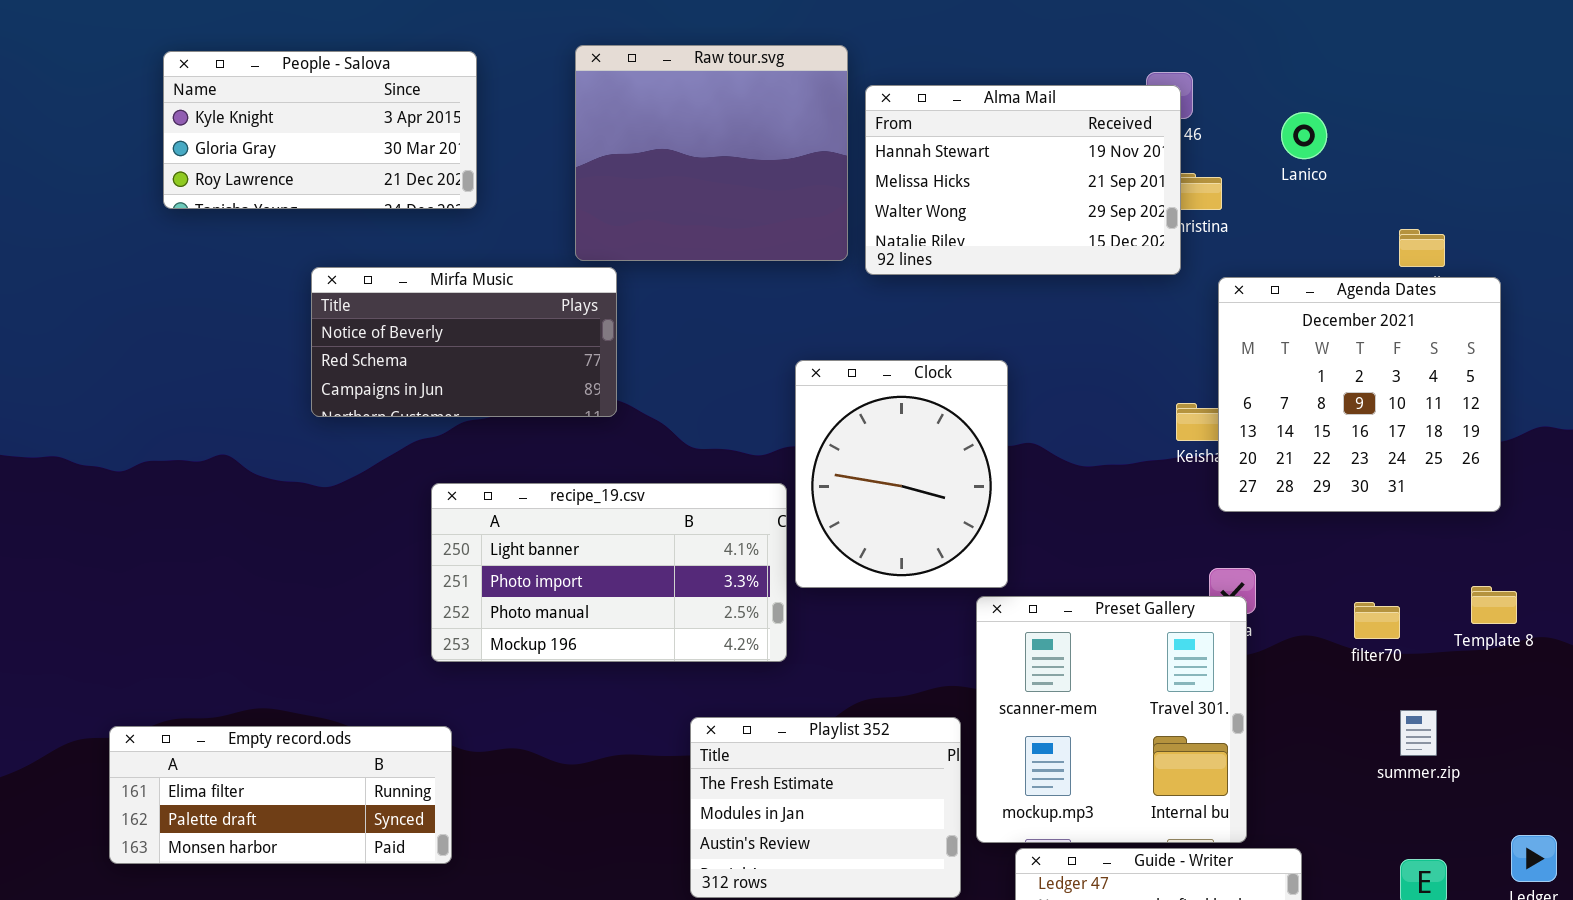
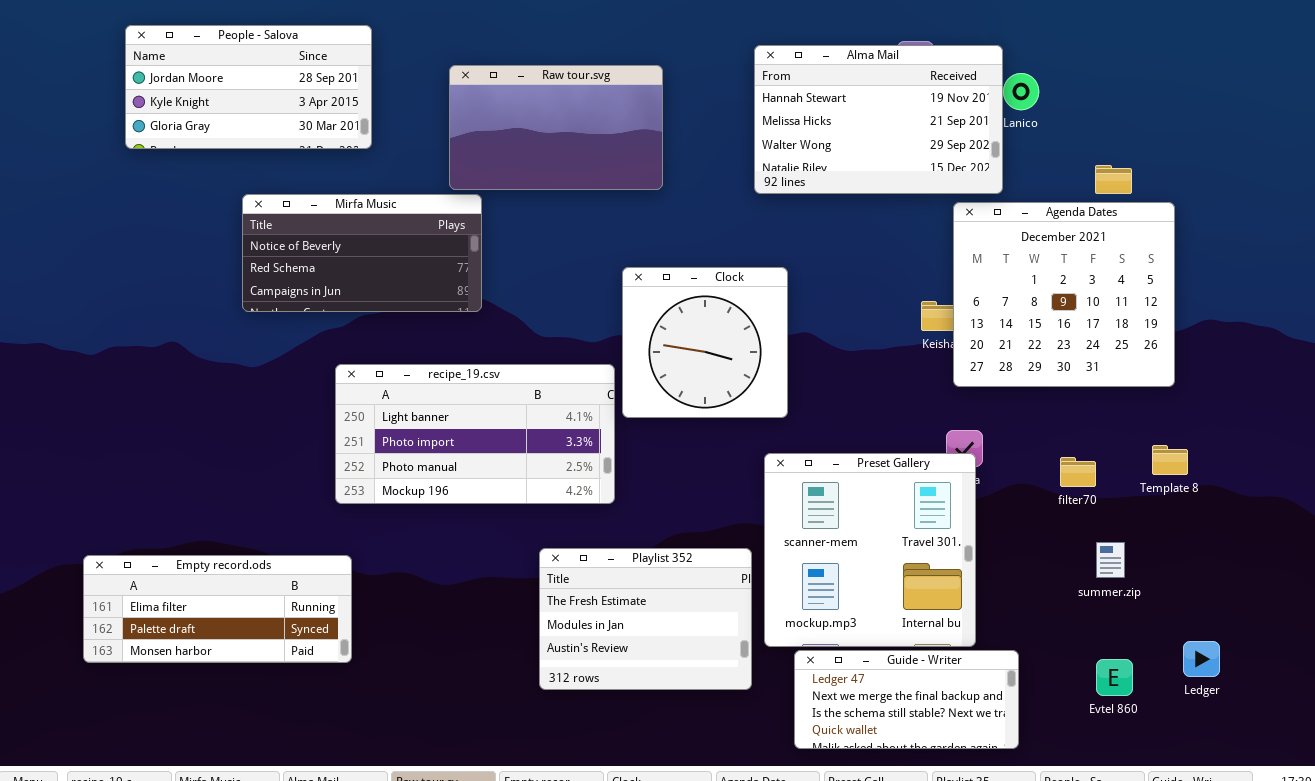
Raw tour.svg: [575,45,848,261] -> [449,65,663,190], resized
People - Salova: [163,51,477,209] -> [125,25,372,149], scrolled up 1 row
Alma Mail: [865,85,1181,275] -> [754,45,1003,194], moved
Clock: [795,360,1008,588] -> [622,267,788,418], resized

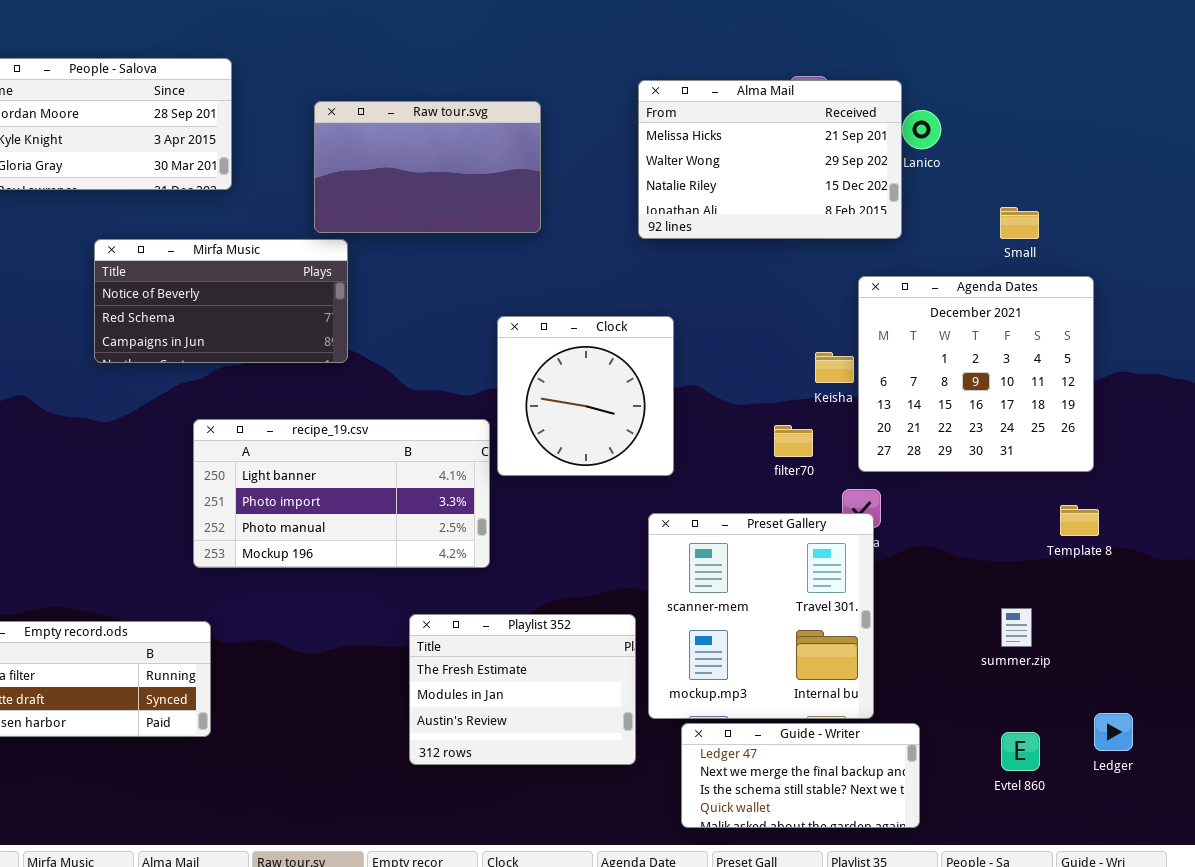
Alma Mail: [754,45,1003,194] -> [638,80,902,239], scrolled down 1 row
Agenda Dates: [953,202,1175,387] -> [858,276,1094,472], moved
filter70: [1060,457,1096,487] -> [774,425,813,457], moved

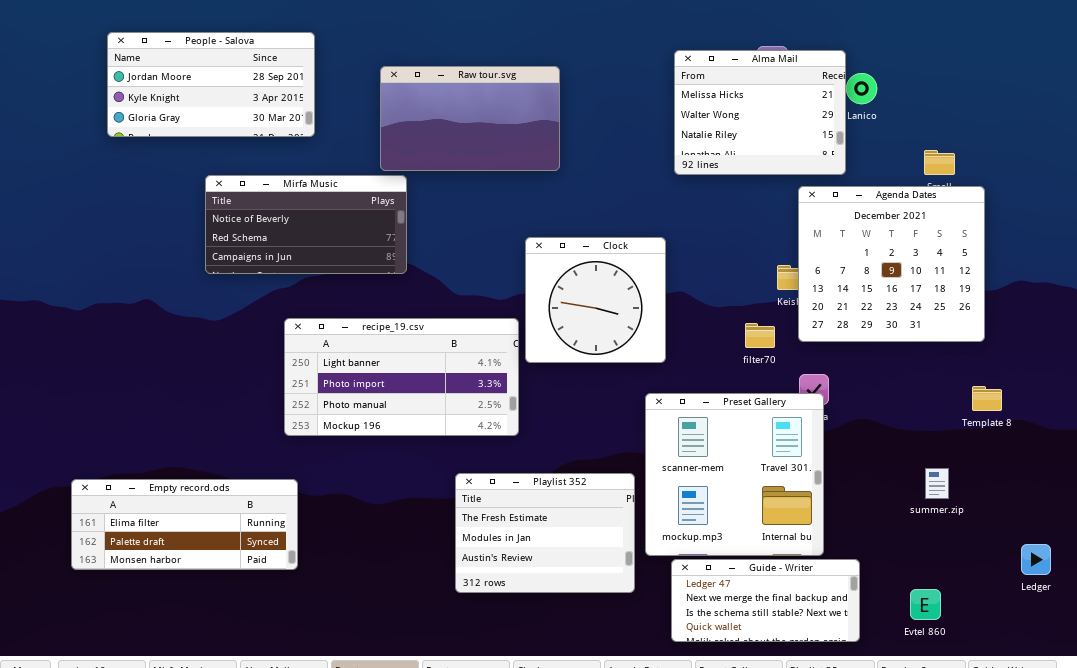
Alma Mail: [638,80,902,239] -> [674,50,846,175], resized
Agenda Dates: [858,276,1094,472] -> [798,186,985,342], moved
Ledger: [1094,713,1133,751] -> [1021,544,1051,575], moved
Evtel 860: [1001,732,1040,771] -> [910,589,941,620], moved

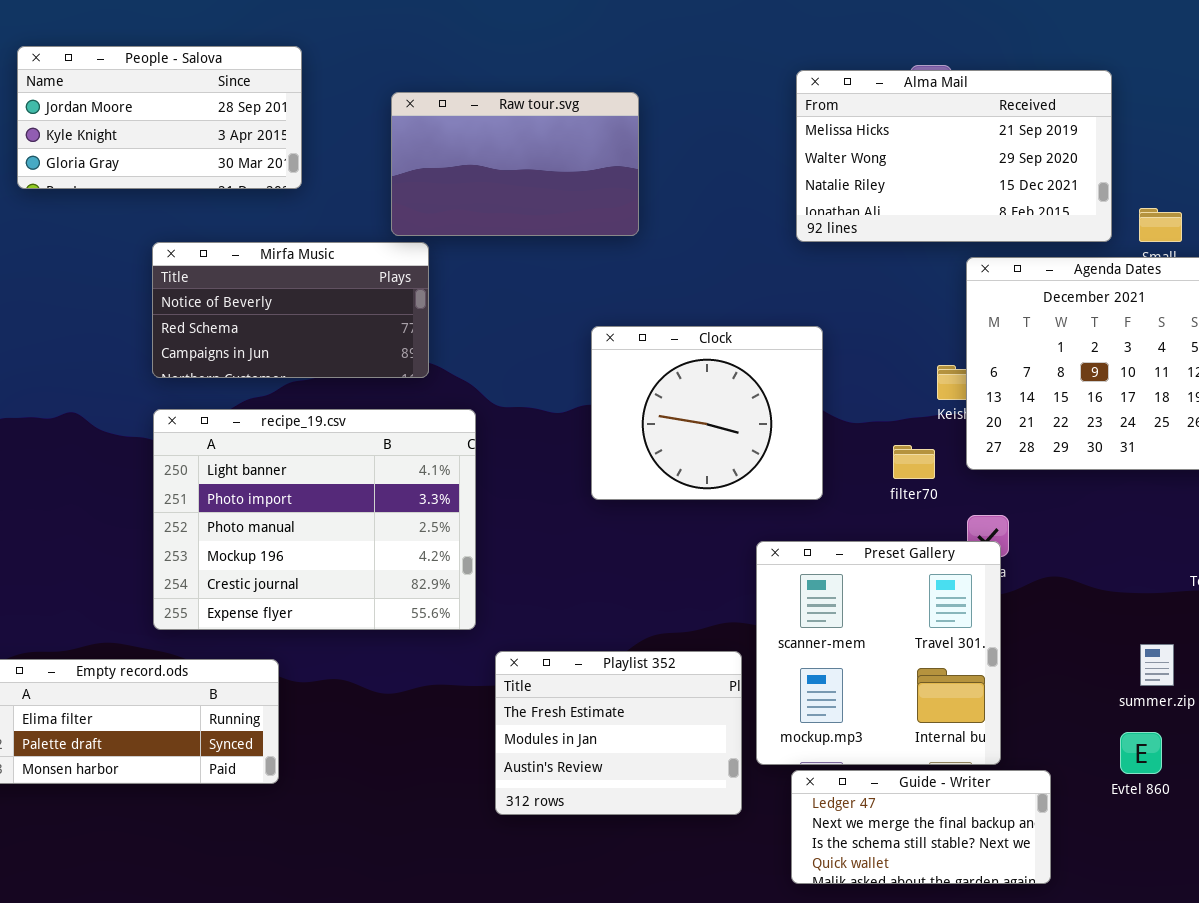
Alma Mail: [674,50,846,175] -> [796,70,1112,242], resized
Clock: [525,237,666,363] -> [591,326,823,500], resized
recipe_19.csv: [284,318,519,436] -> [153,409,476,630], moved, resized
Evtel 860: [910,589,941,620] -> [1120,732,1162,774], moved

